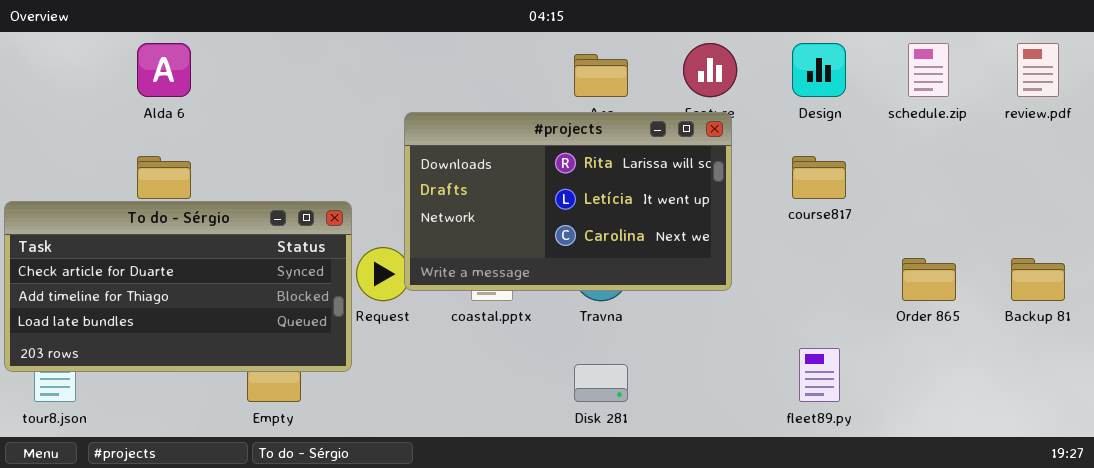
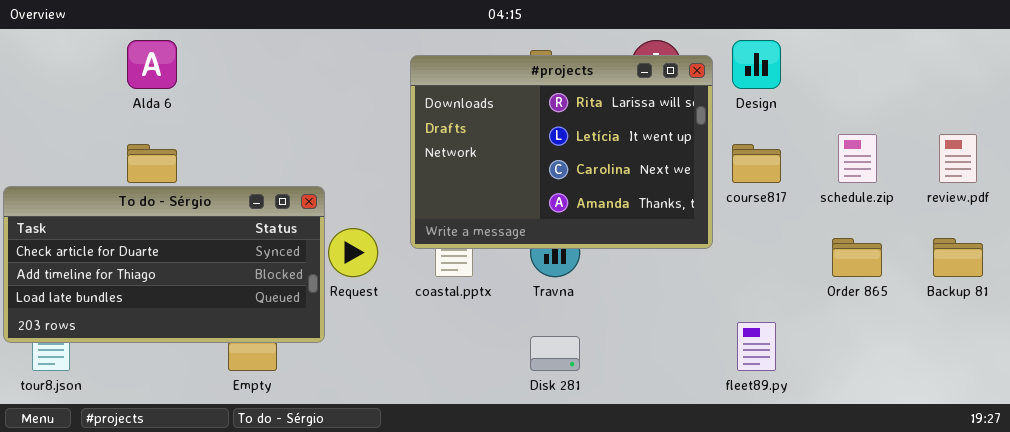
schedule.zip: [908,43,949,97] -> [838,134,877,183], moved
review.pdf: [1017,43,1059,97] -> [939,134,977,183], moved
#projects: [404,112,732,291] -> [410,55,713,249], moved, resized

